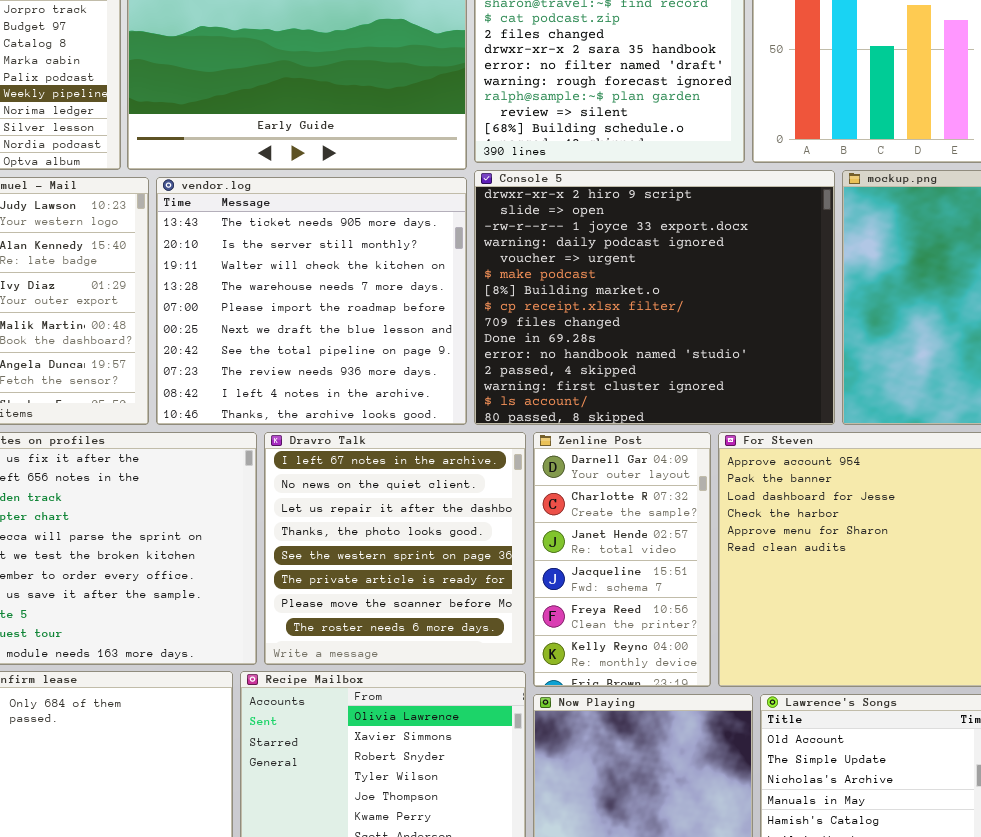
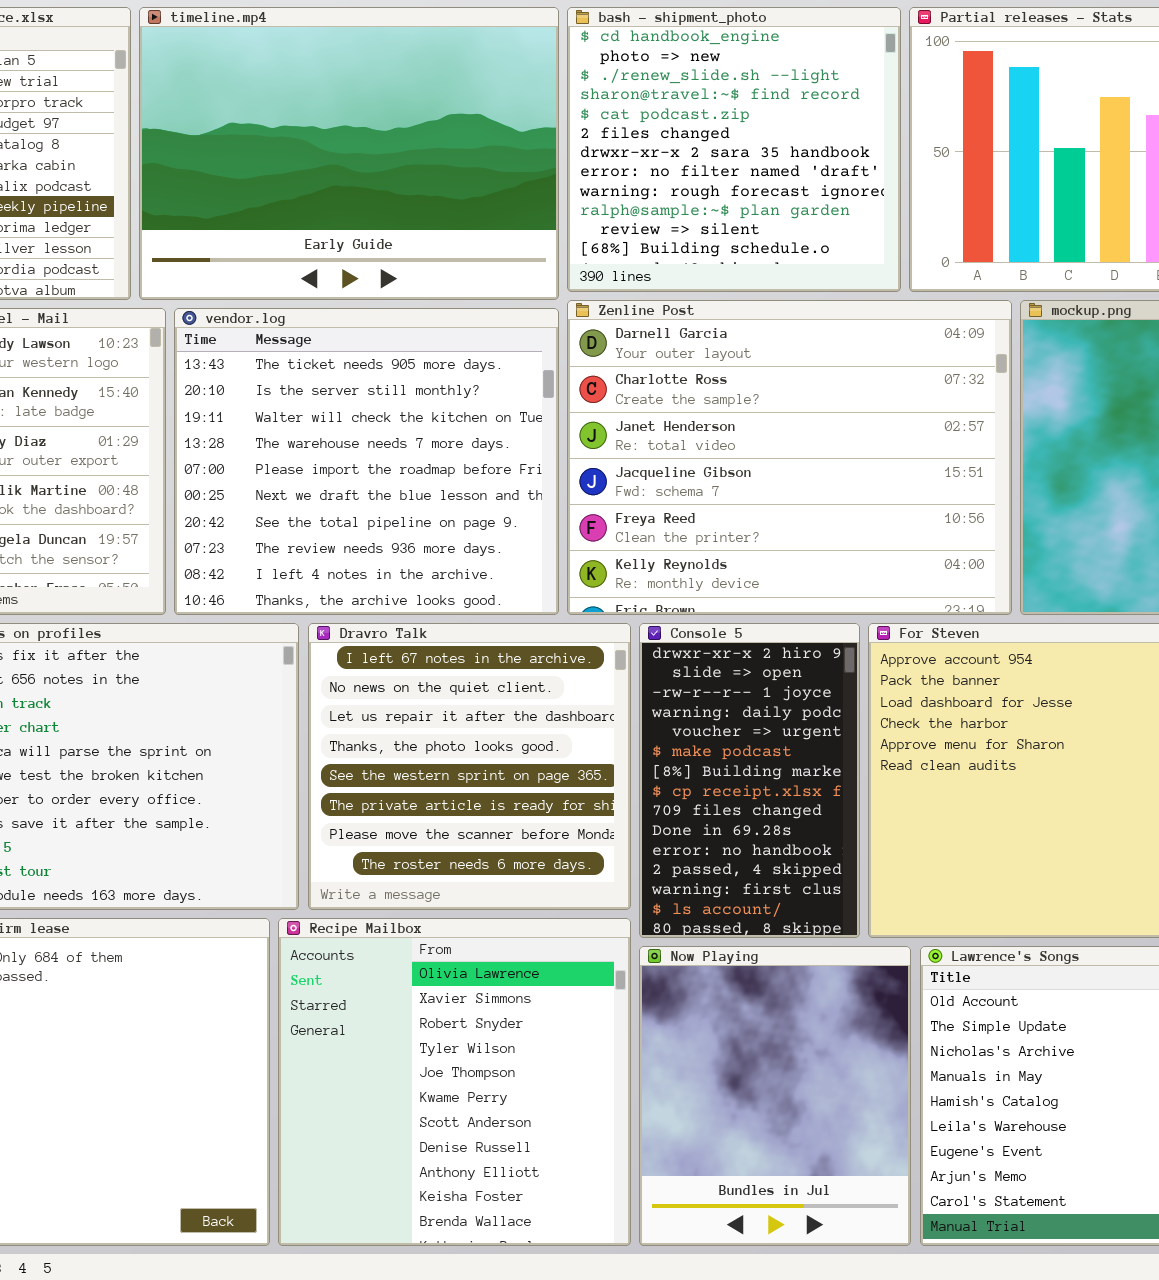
Console 5: [474,170,835,425] -> [639,623,860,938], moved, resized
Zenline Post: [533,432,711,687] -> [567,300,1012,615], moved, resized

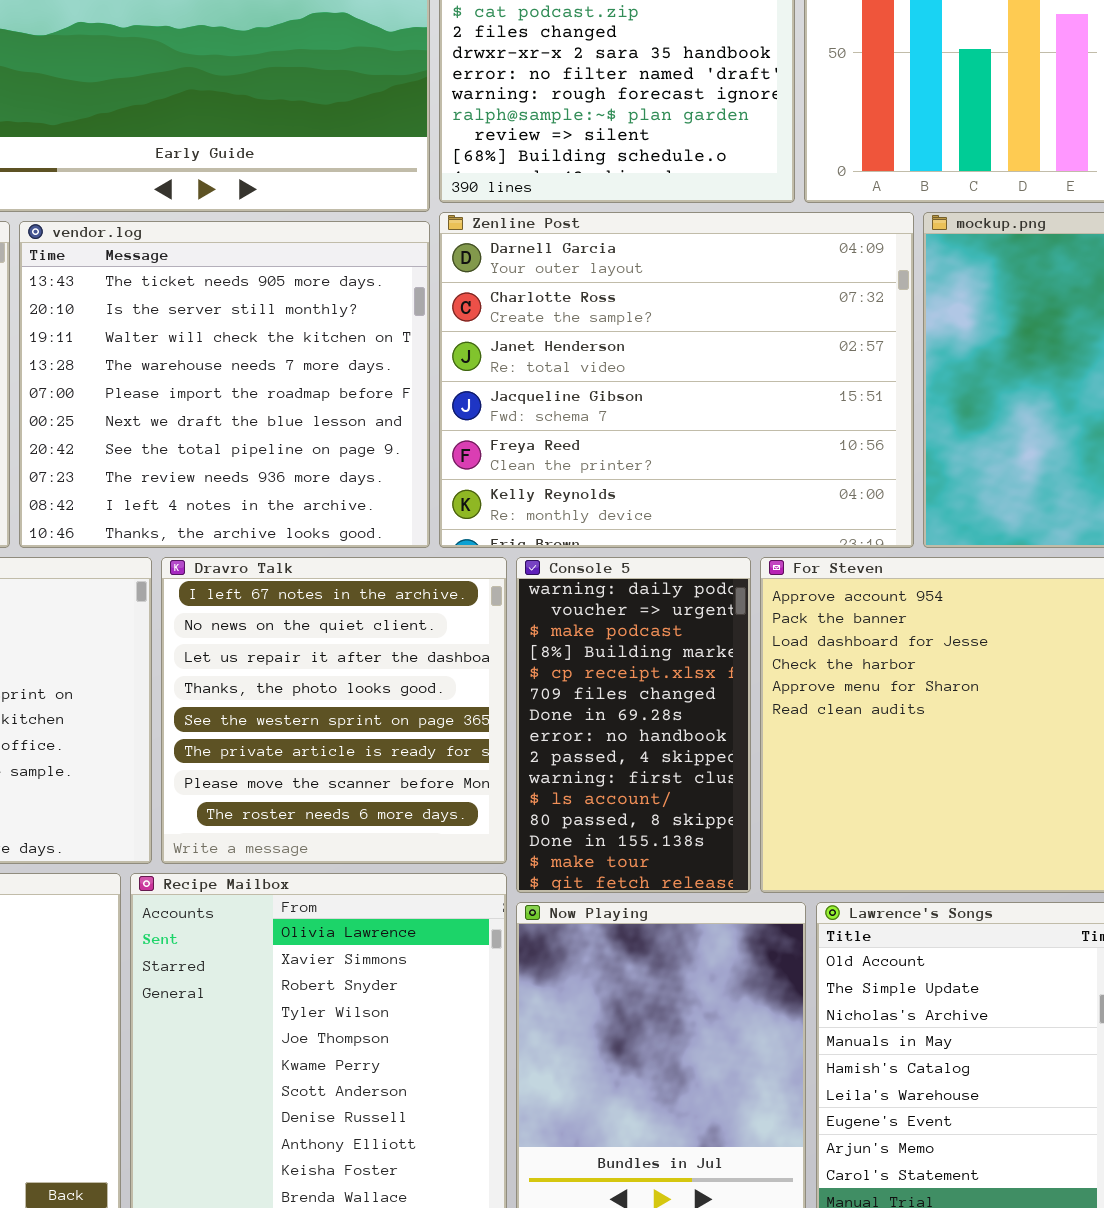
Console 5: [639,623,860,938] -> [516,557,751,893], scrolled down 3 rows

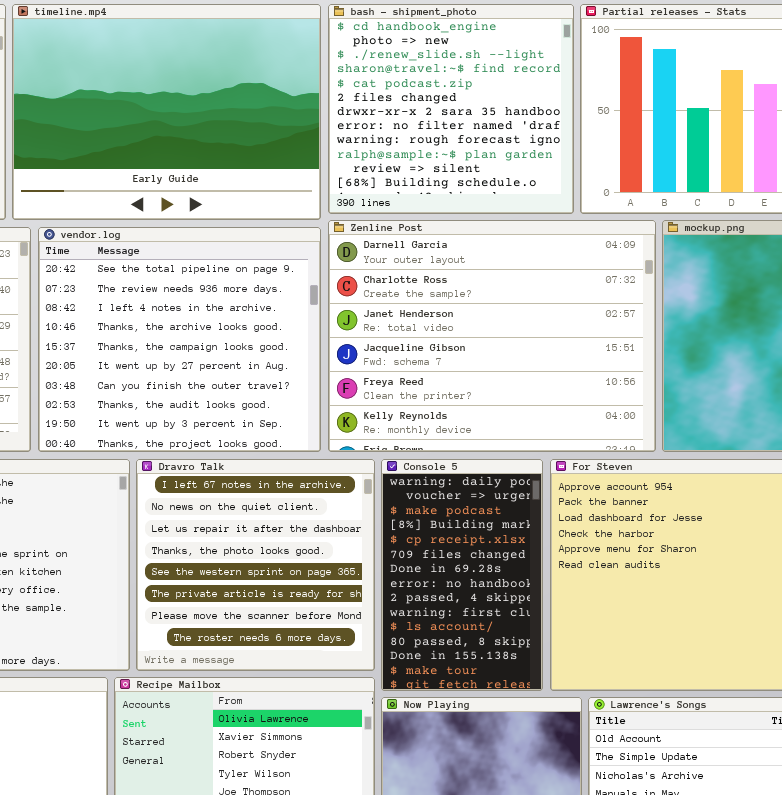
vendor.log: [19,221,430,548] -> [38,227,321,452], scrolled down 6 rows

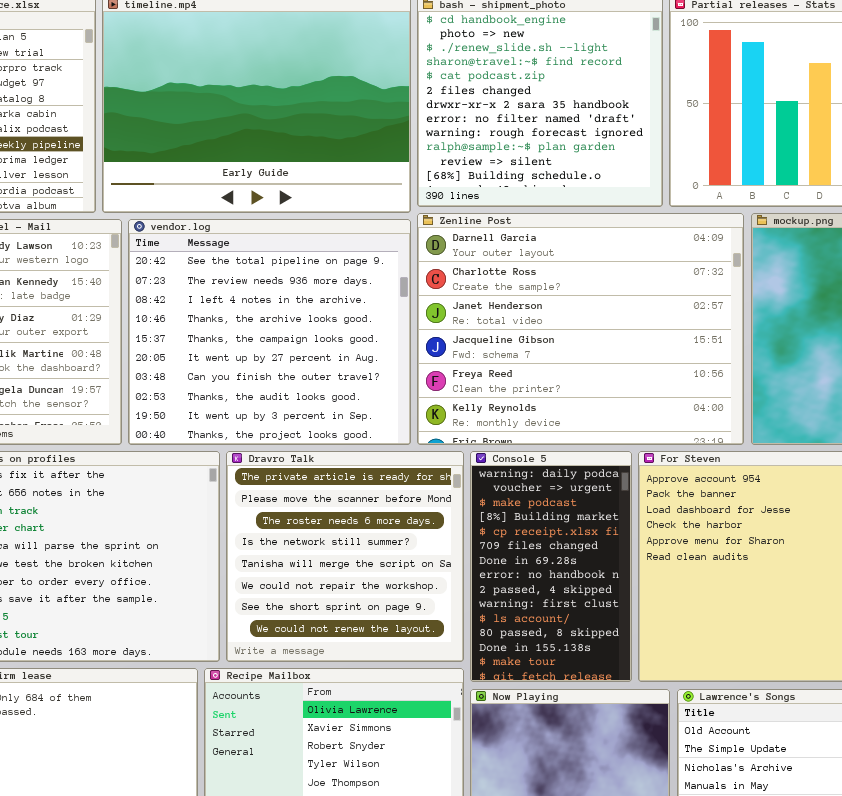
Dravro Talk: [136,459,375,671] -> [226,451,464,662], scrolled down 5 rows

